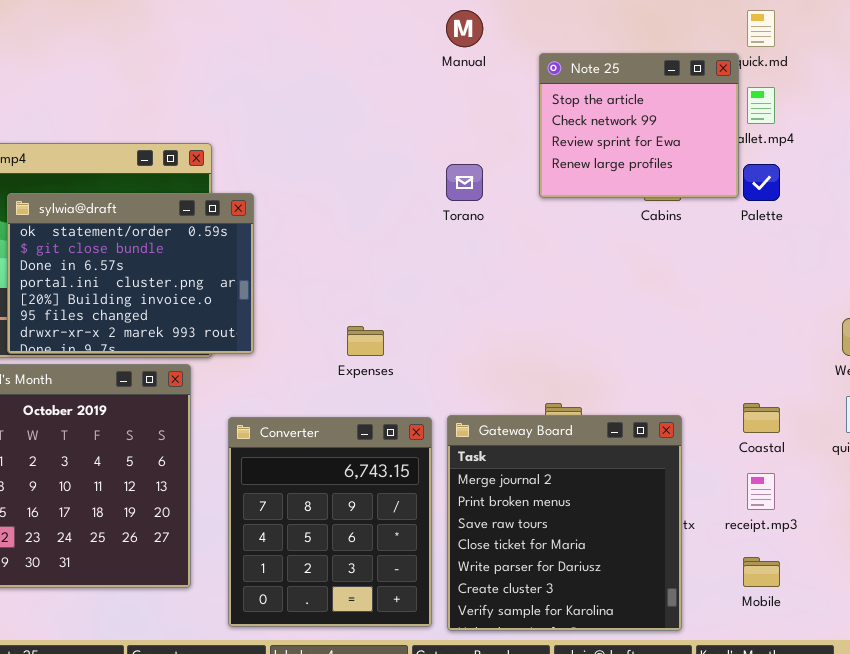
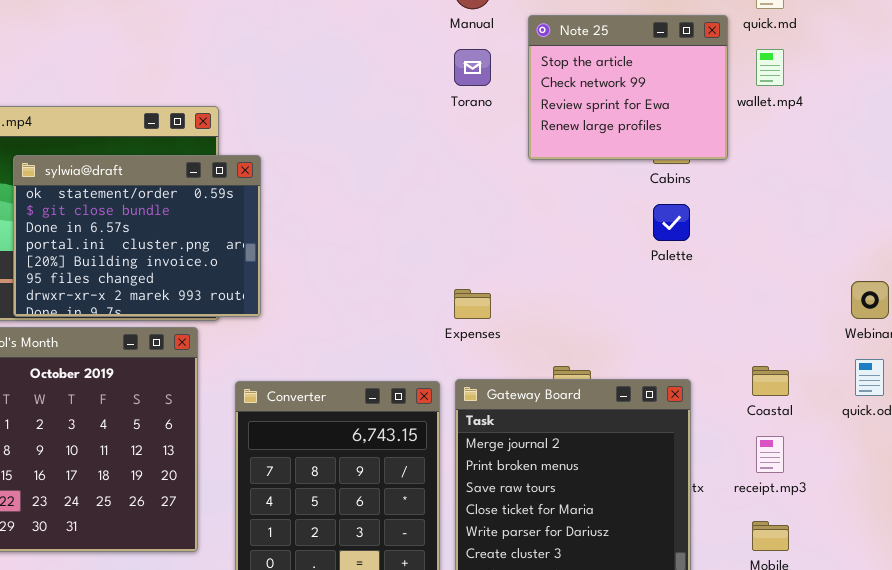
Note 25: [539,53,739,198] -> [528,15,728,160], moved
Torano: [446,164,483,201] -> [454,49,491,86], moved
Palette: [743,164,780,201] -> [653,204,690,241], moved
Expenses: [347,326,384,356] -> [454,289,491,319], moved

